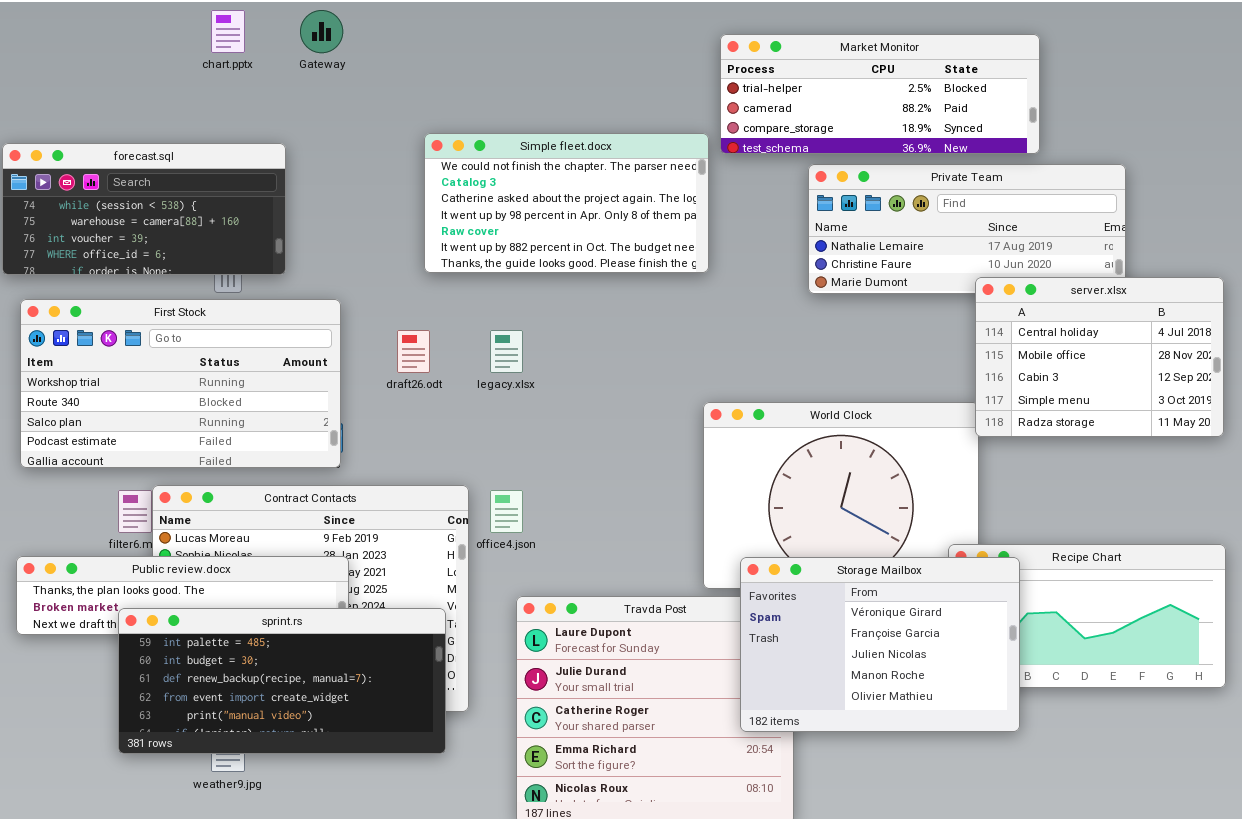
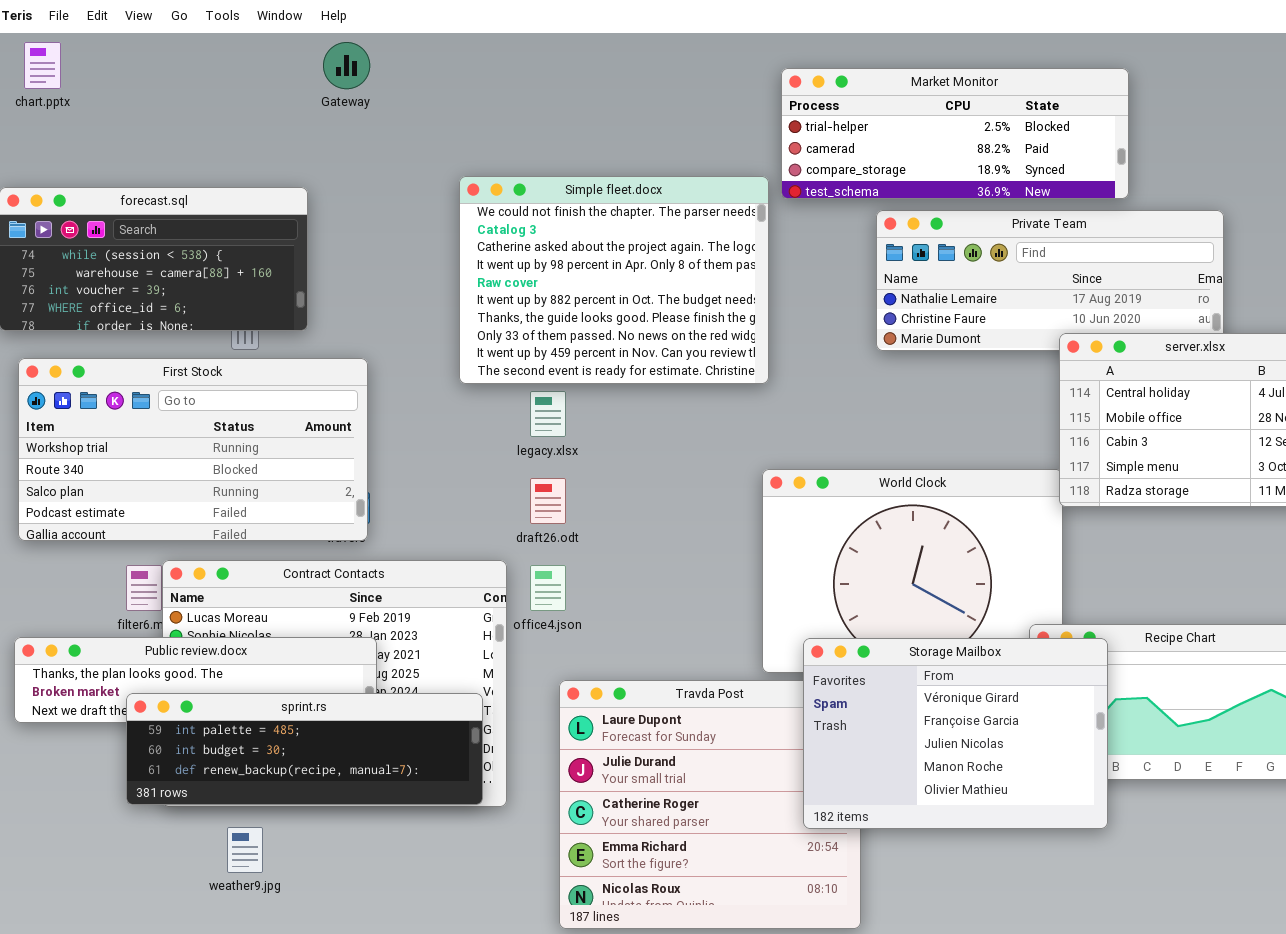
chart.pptx: [211,10,245,53] -> [24,42,61,89], moved
Simple fleet.docx: [424,133,709,273] -> [459,176,769,384], resized
draft26.odt: [397,330,430,373] -> [530,478,566,524], moved
sprint.rs: [118,608,446,754] -> [126,693,483,805], resized

